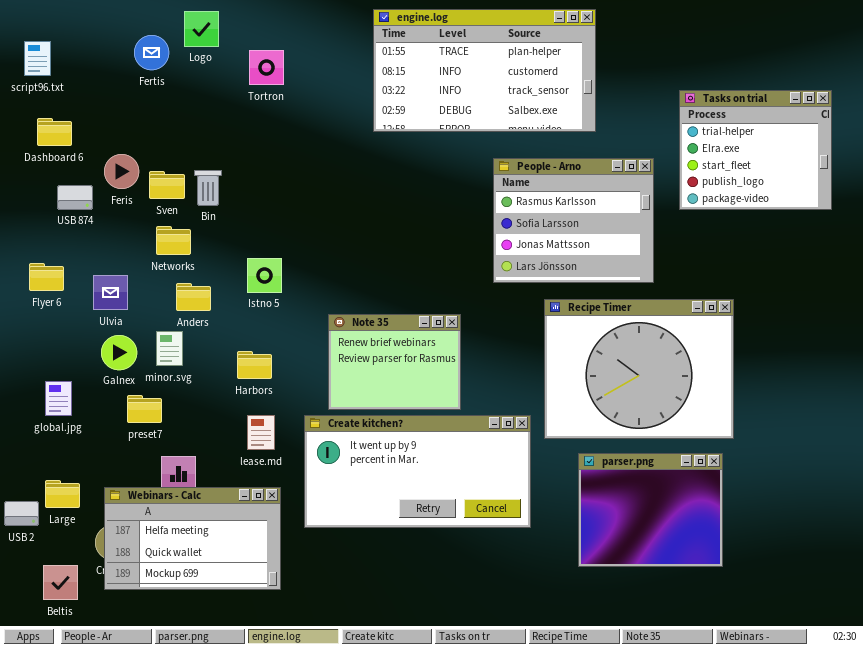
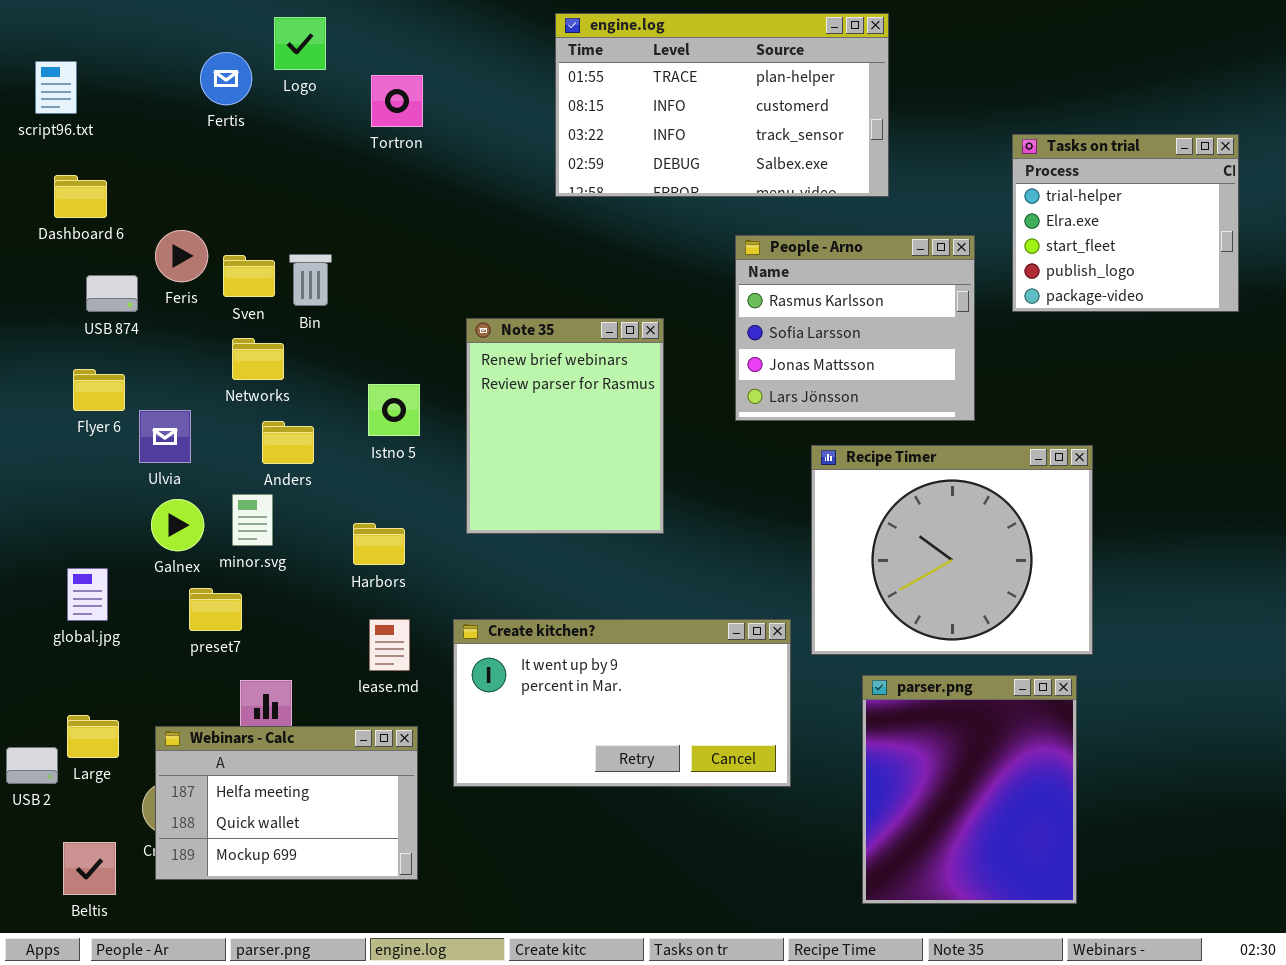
Flyer 6: [29,263,64,291] -> [73,369,125,411], moved
Note 35: [328,314,461,410] -> [466,318,664,534], moved, resized
parser.png: [578,453,723,567] -> [862,675,1077,904], resized

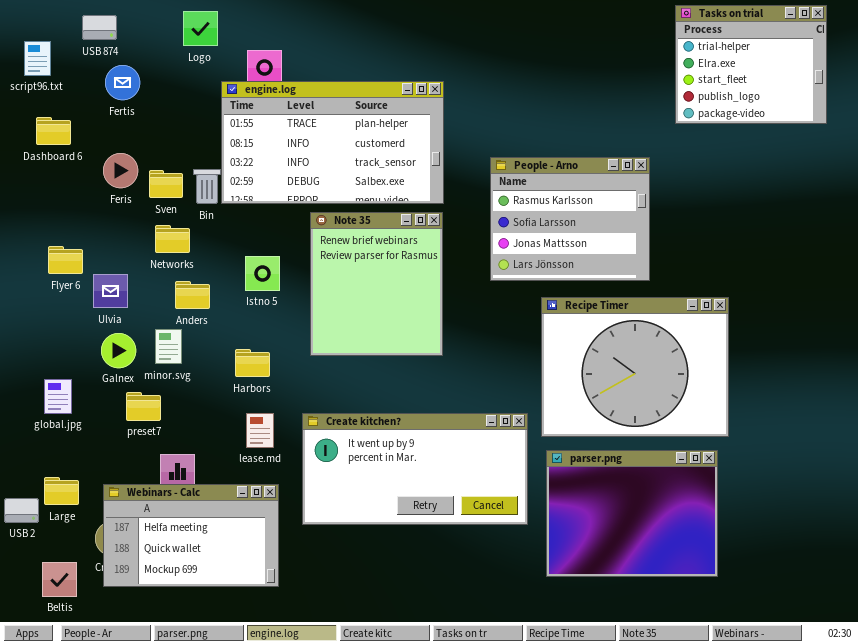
engine.log: [555,13,889,197] -> [221,81,444,204], moved
Fertis: [200,52,252,105] -> [105,65,140,100], moved
Tasks on trial: [1012,134,1239,312] -> [675,5,827,124], moved
USB 874: [86,275,138,312] -> [82,15,117,40], moved
parser.png: [862,675,1077,904] -> [546,450,718,577], resized

